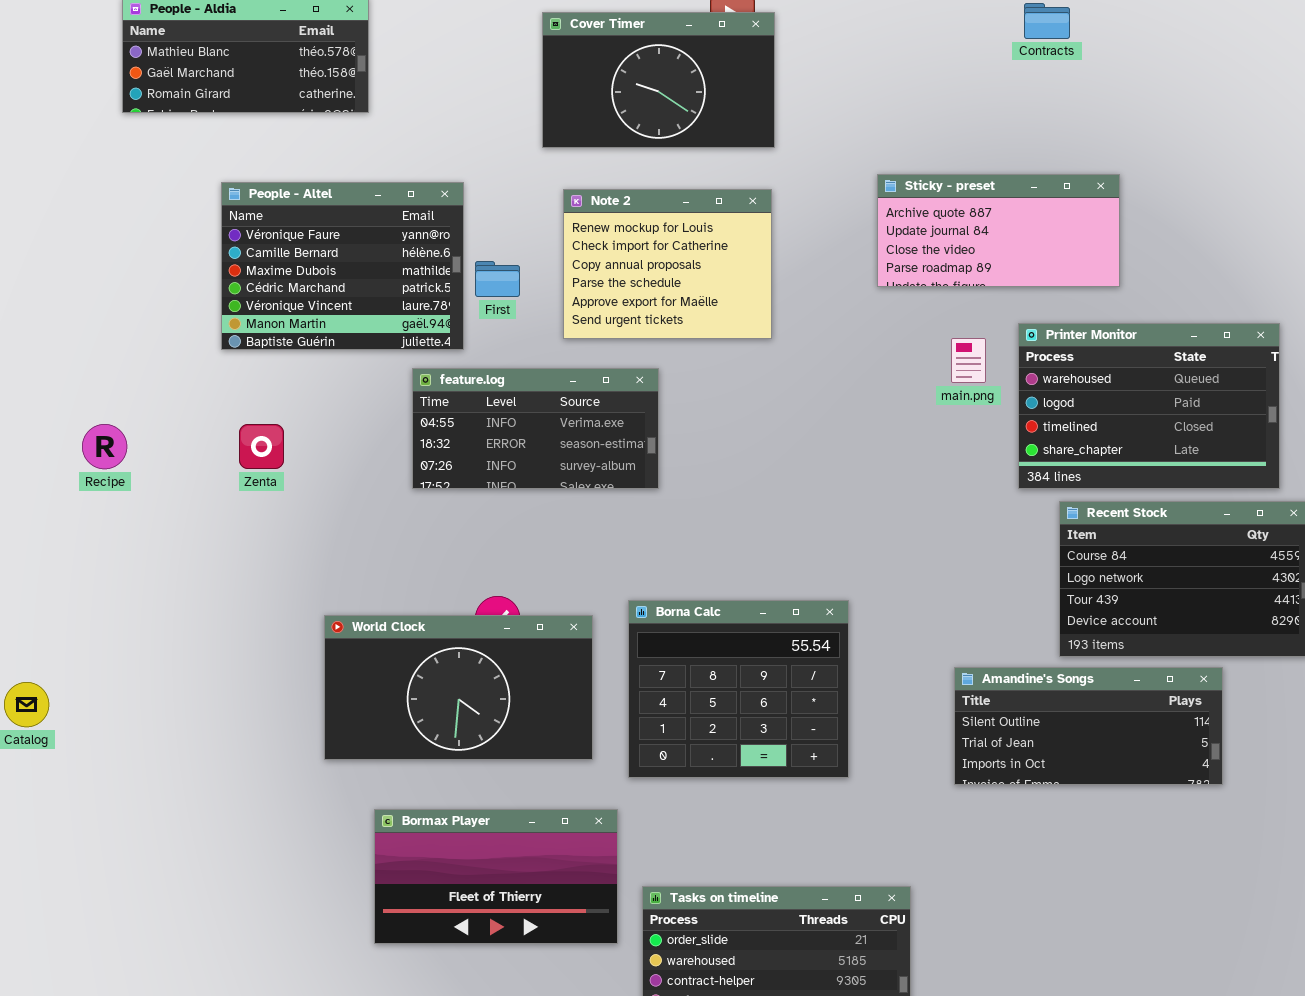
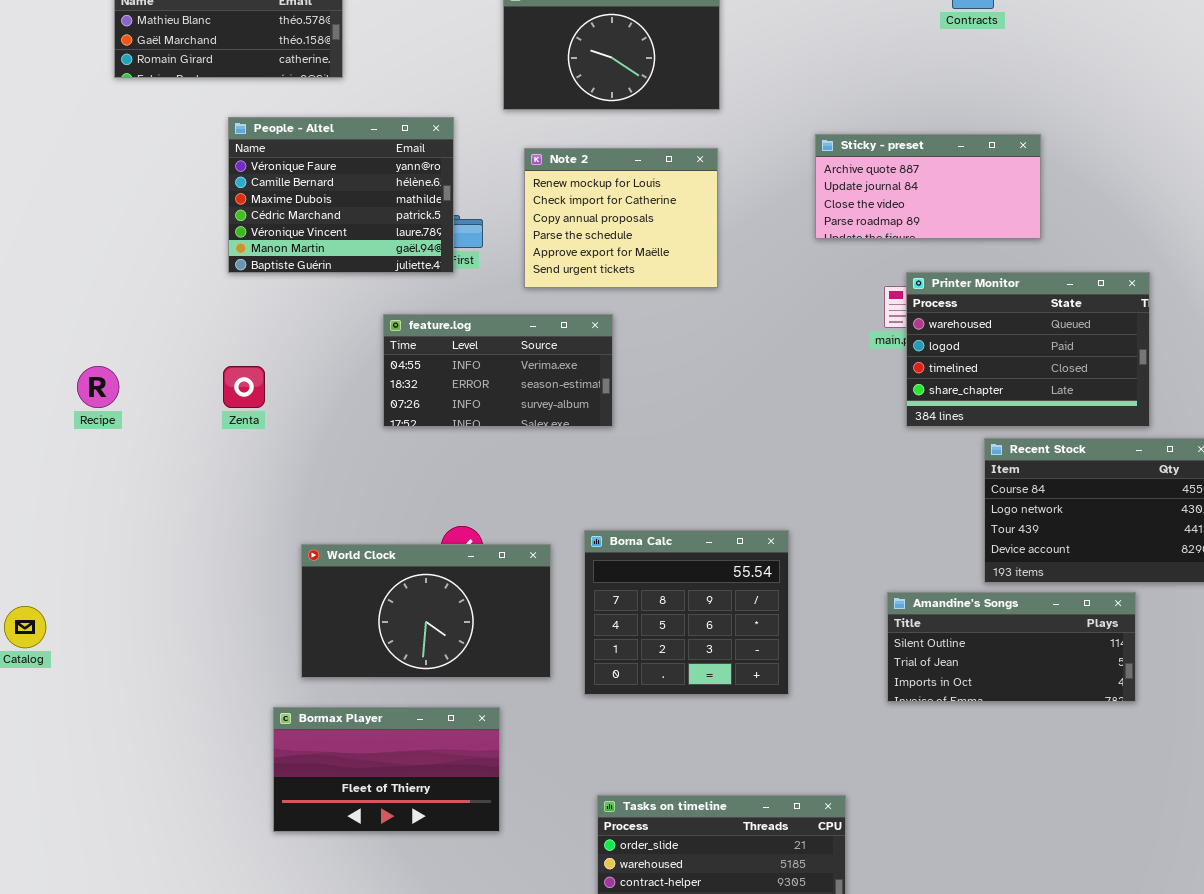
People - Altel: [221,182,464,350] -> [228,117,454,273], moved
Printer Monitor: [1018,323,1280,489] -> [906,272,1150,427], moved
Bormax Player: [374,809,618,944] -> [273,707,500,832], moved

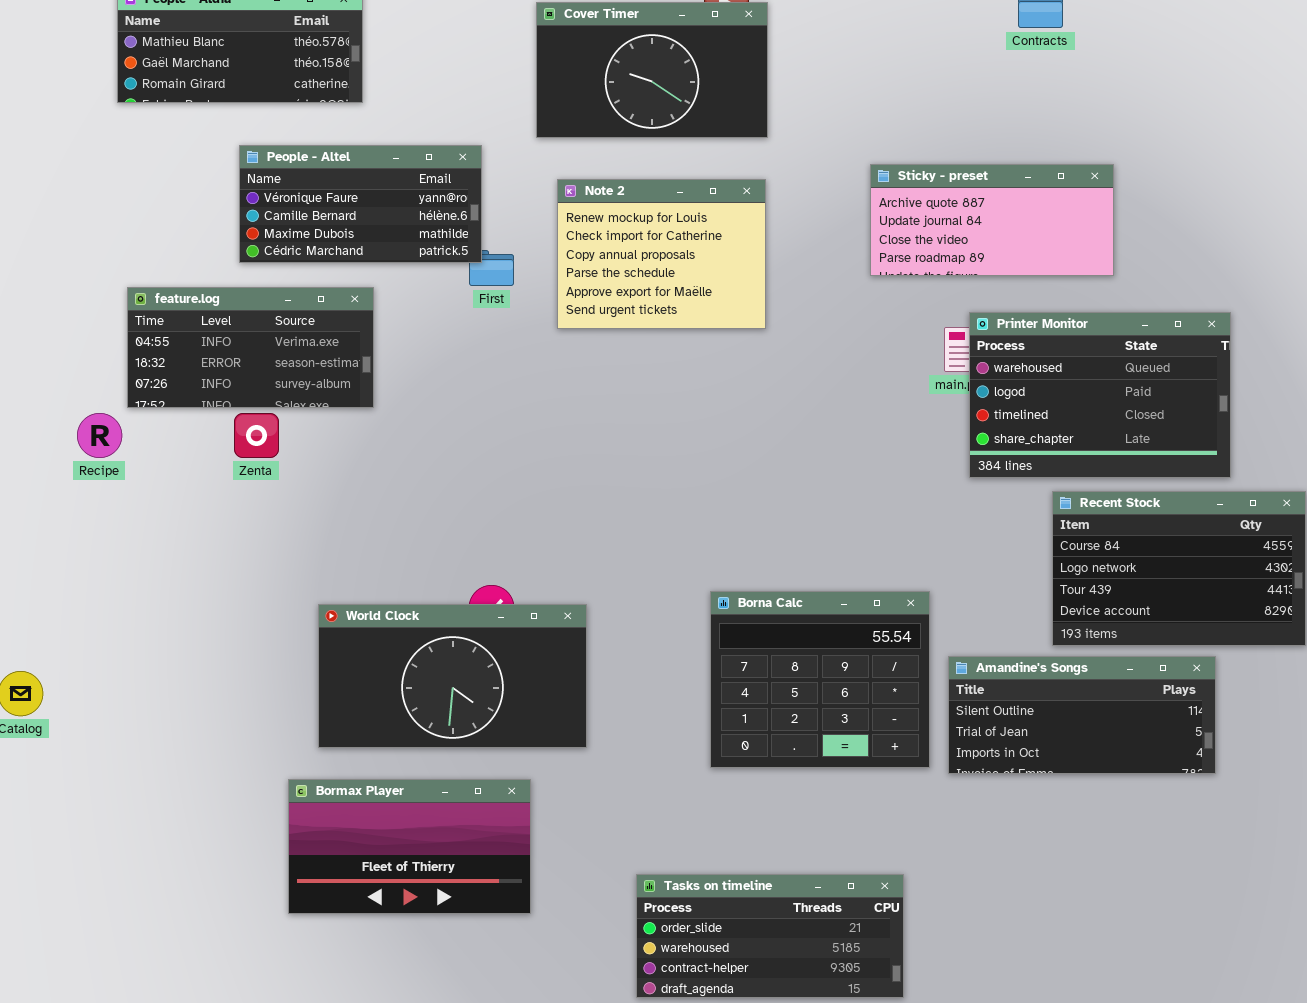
People - Altel: [228,117,454,273] -> [239,145,482,263], resized
feature.log: [383,314,613,427] -> [127,287,374,408], moved
Borna Calc: [584,530,789,695] -> [710,591,930,768], moved

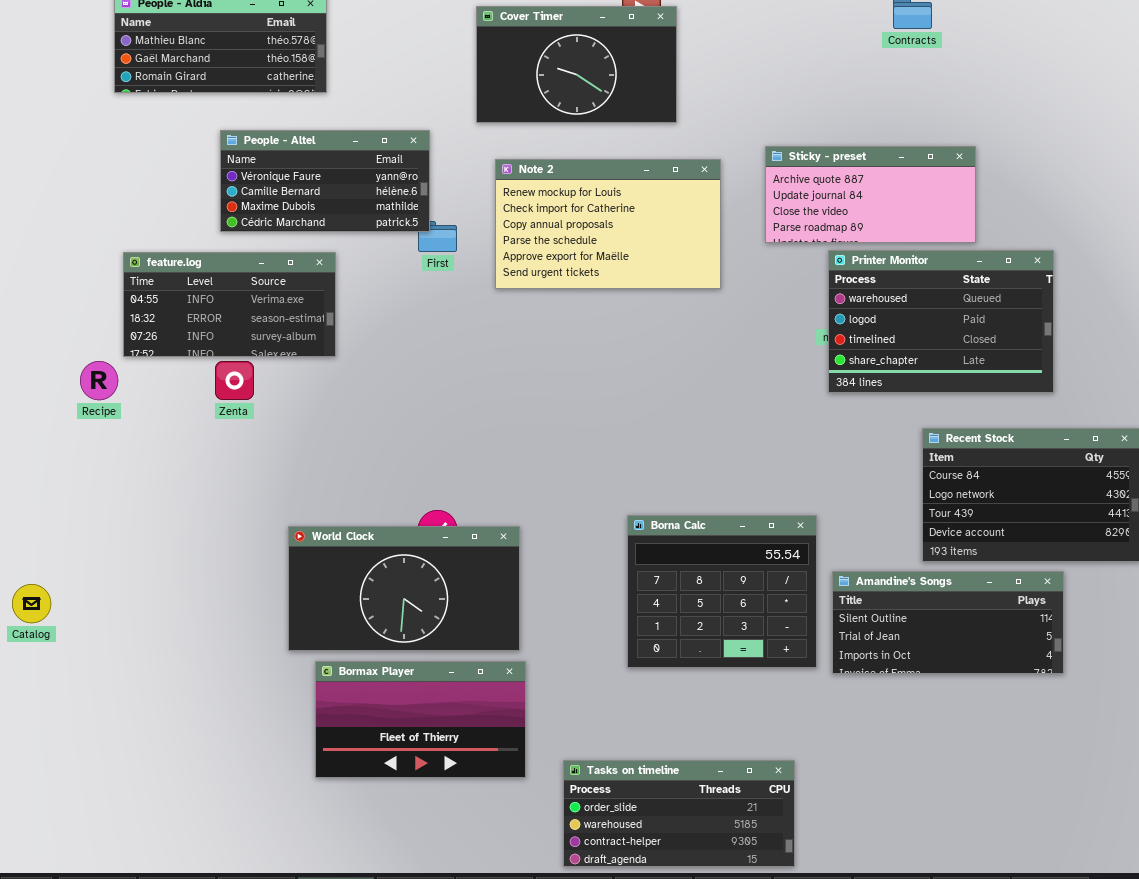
Note 2: [557,179,766,329] -> [495,159,721,289], resized
Printer Monitor: [969,312,1231,478] -> [828,250,1054,393], moved
Bormax Player: [288,779,531,914] -> [315,661,526,778], moved

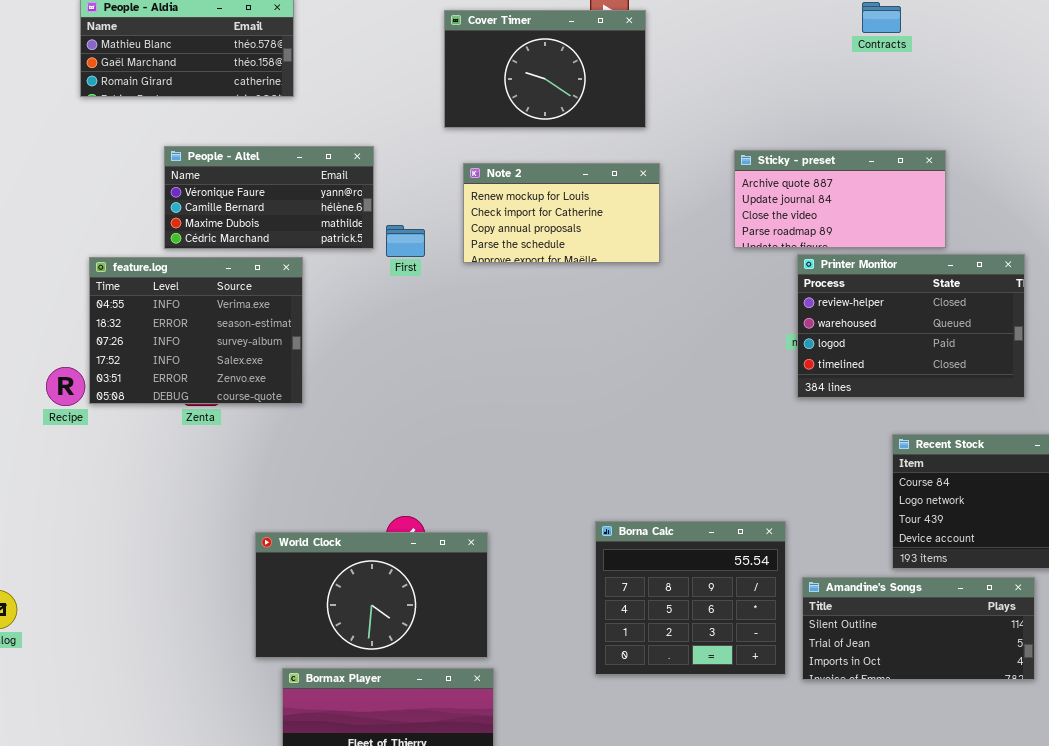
People - Altel: [220,130,430,232] -> [164,146,374,249], moved
Note 2: [495,159,721,289] -> [463,163,660,263], resized
Printer Monitor: [828,250,1054,393] -> [797,254,1025,398], scrolled up 1 row
feature.log: [123,252,336,357] -> [89,257,303,404], resized

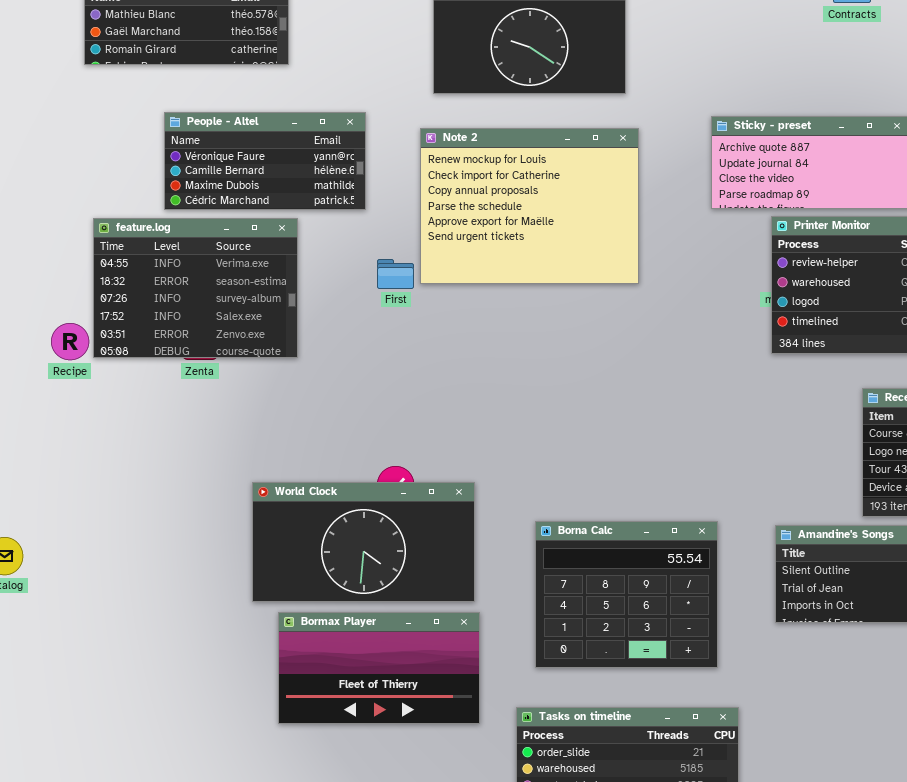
Note 2: [463,163,660,263] -> [420,128,639,284], resized
First: [386,225,425,257] -> [377,259,414,289], moved
Borna Calc: [595,521,786,675] -> [535,521,718,668], moved

